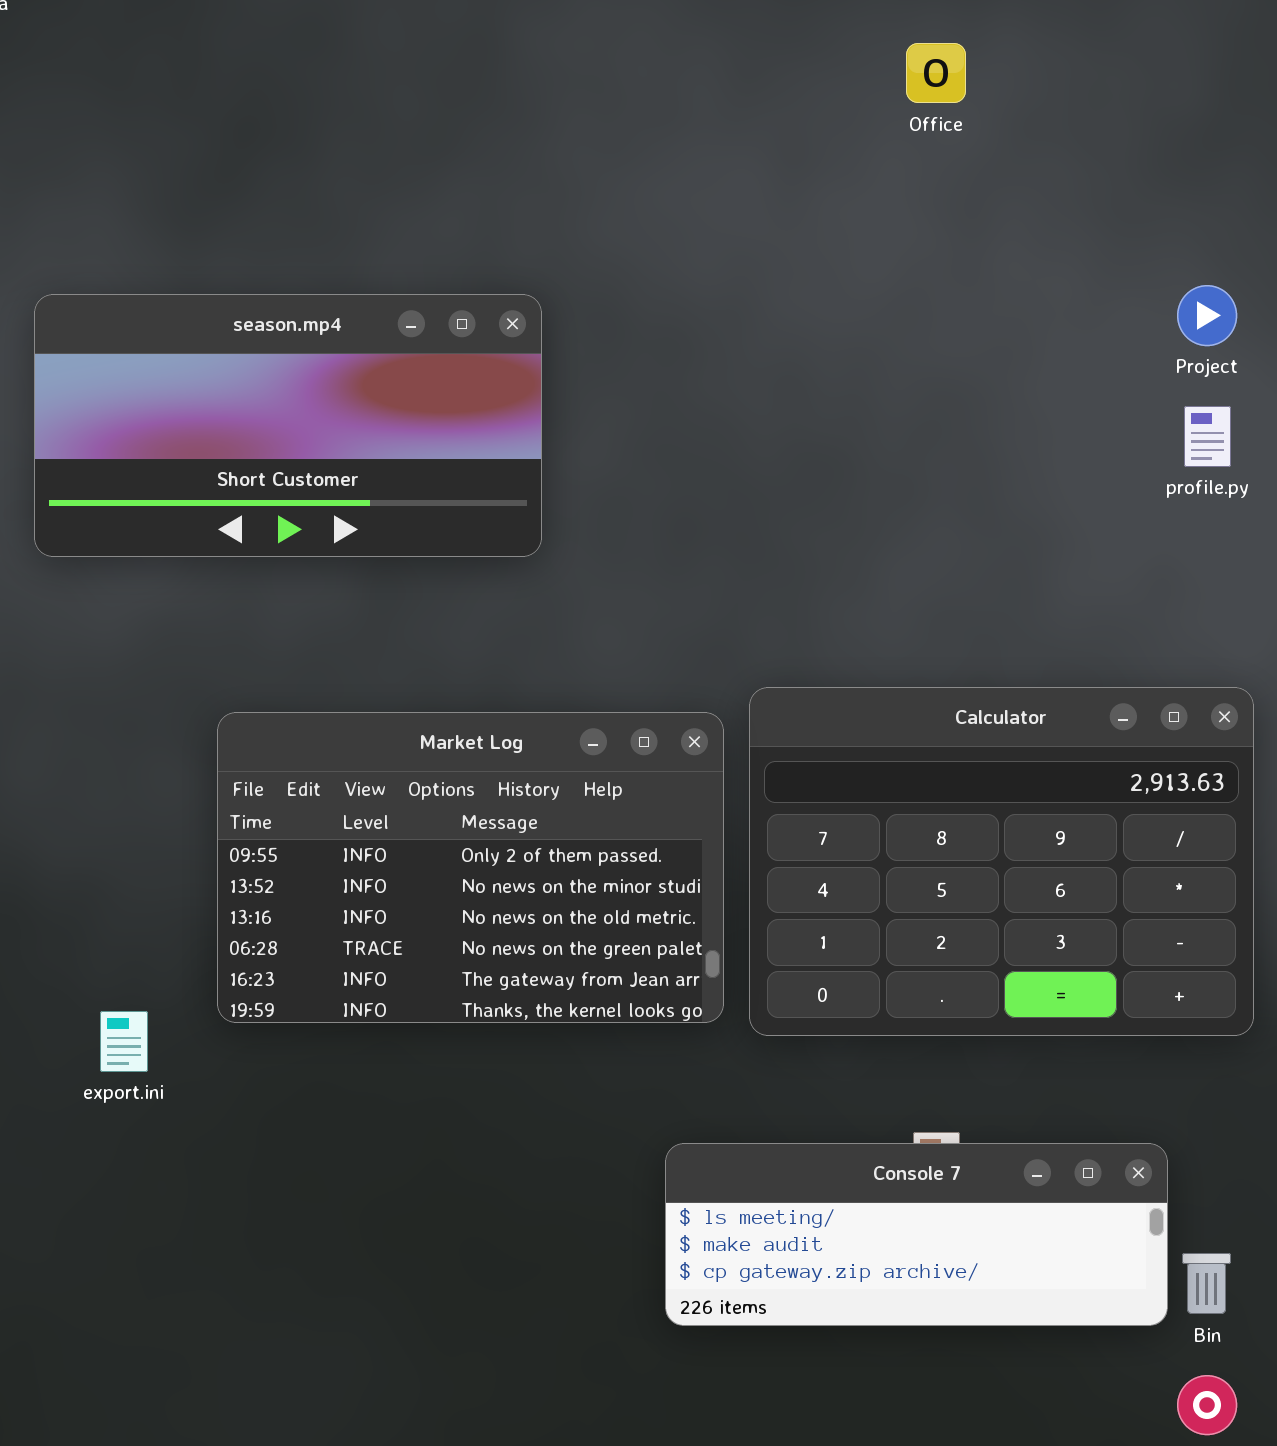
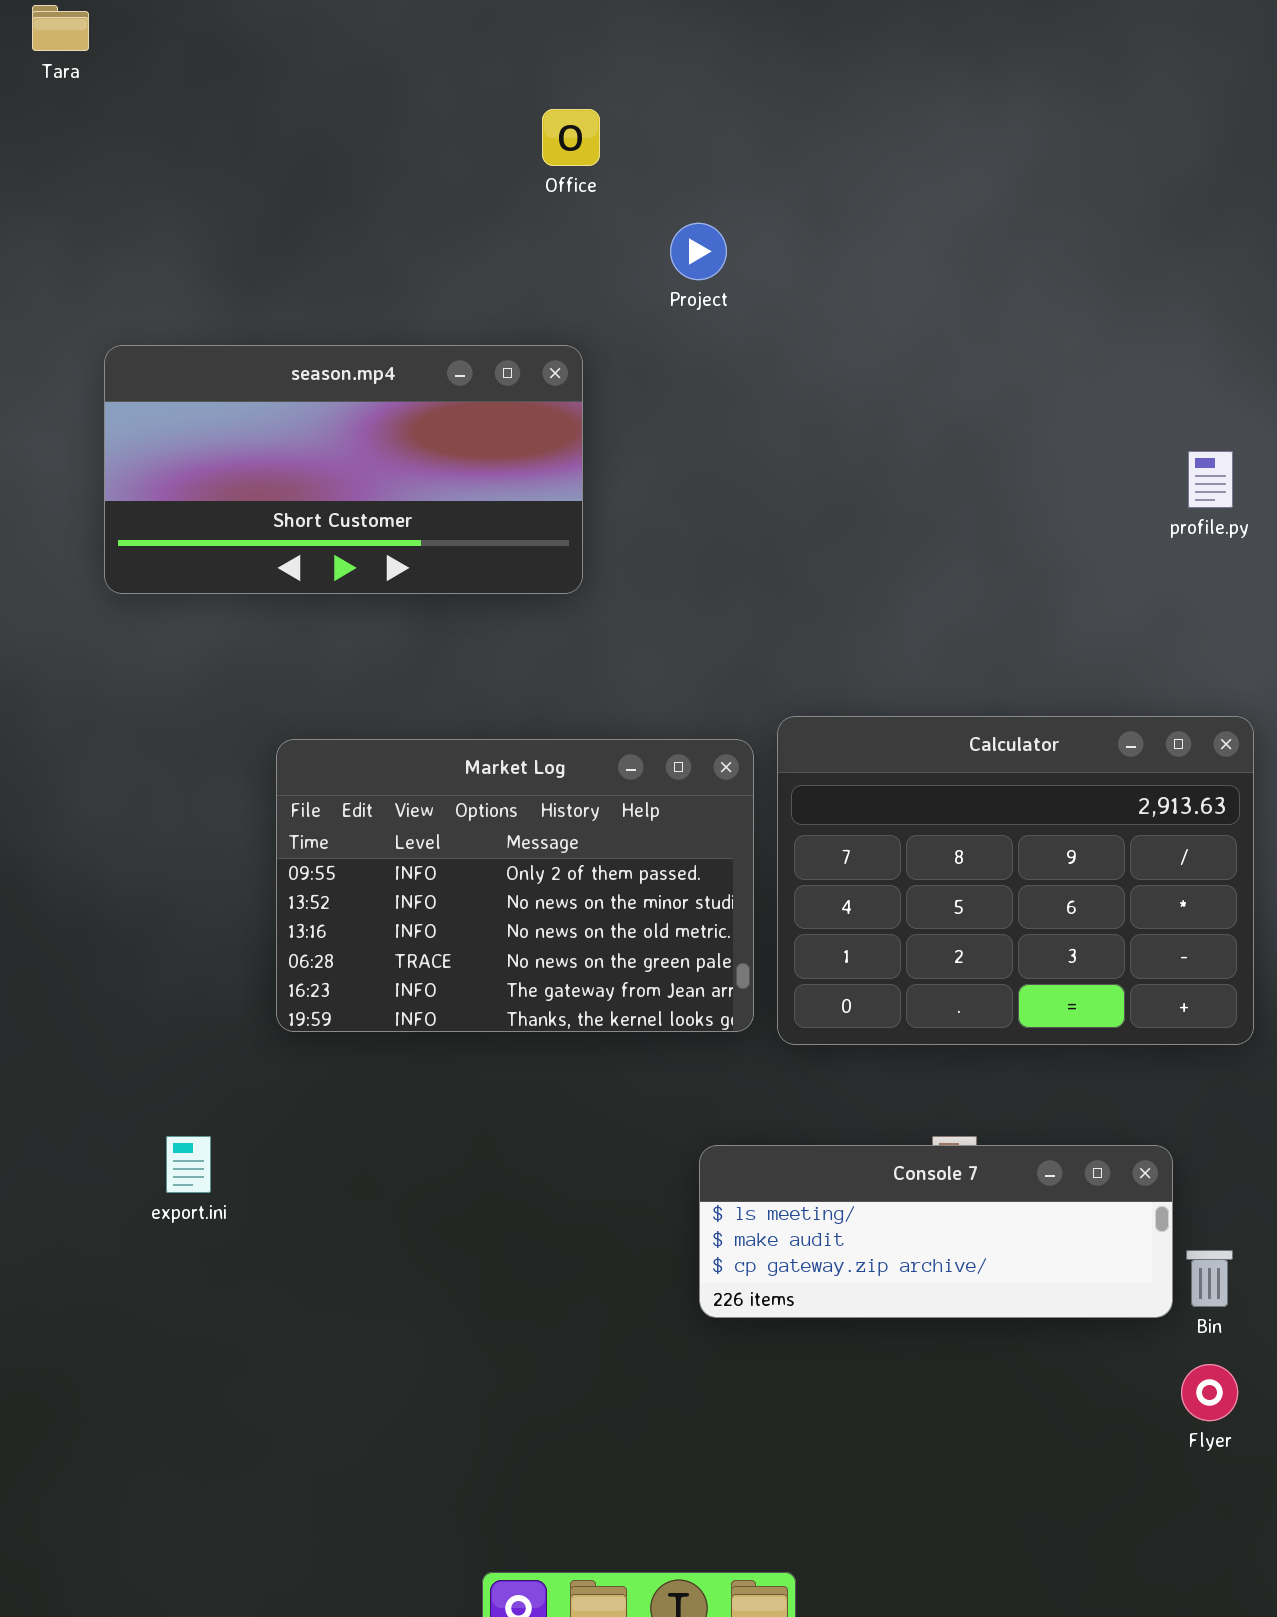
Office: [906,43,966,103] -> [542,109,600,166], moved
Project: [1177,285,1237,346] -> [670,223,727,280], moved
export.ini: [100,1011,148,1072] -> [166,1136,211,1193], moved

